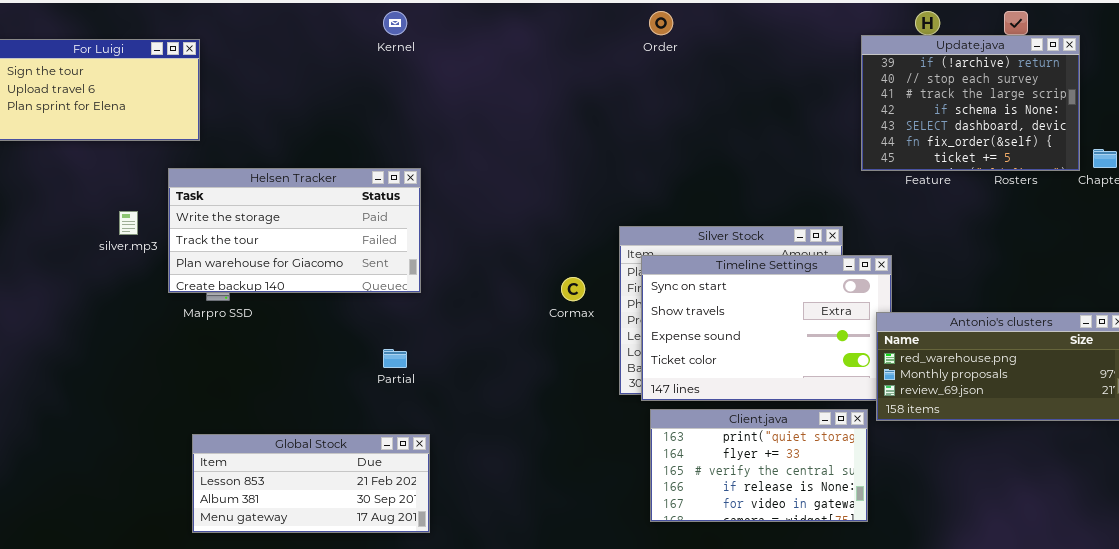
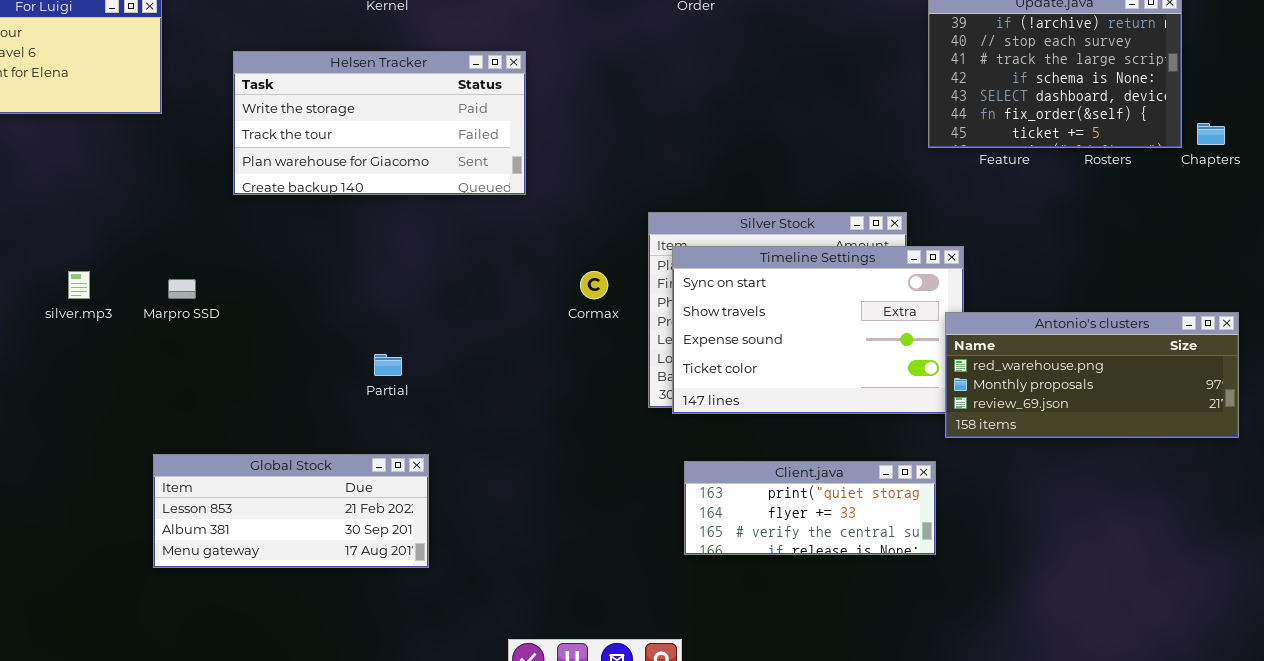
Helsen Tracker: [168,168,421,293] -> [233,51,526,195], moved
silver.mp3: [119,211,138,235] -> [68,271,90,299], moved
Client.java: [650,409,868,522] -> [684,461,936,555], resized

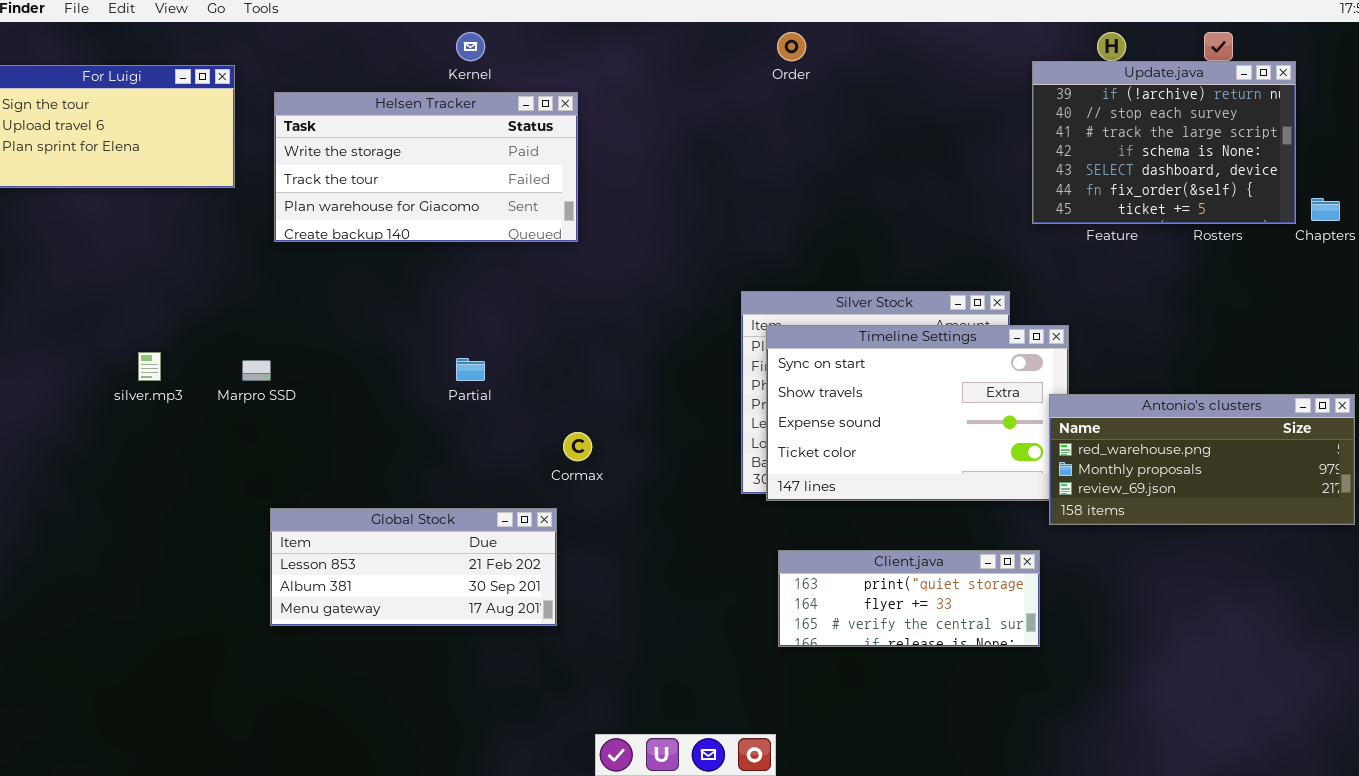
Helsen Tracker: [233,51,526,195] -> [274,92,578,242], moved
Cormax: [580,271,608,299] -> [563,432,592,461], moved
Partial: [374,354,402,376] -> [456,358,485,381], moved
Global Stock: [153,454,429,568] -> [270,508,557,626], moved

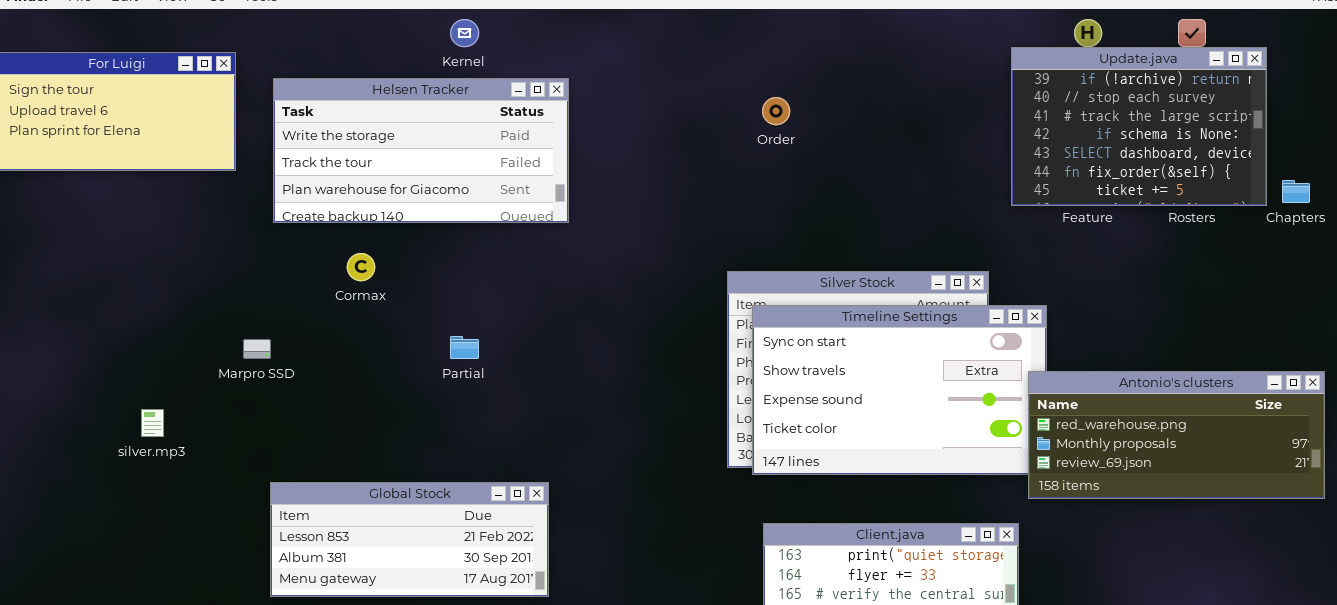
Order: [777,32,806,61] -> [762,97,790,125], moved
silver.mp3: [138,352,161,381] -> [141,409,164,437], moved
Cormax: [563,432,592,461] -> [347,253,375,281], moved

